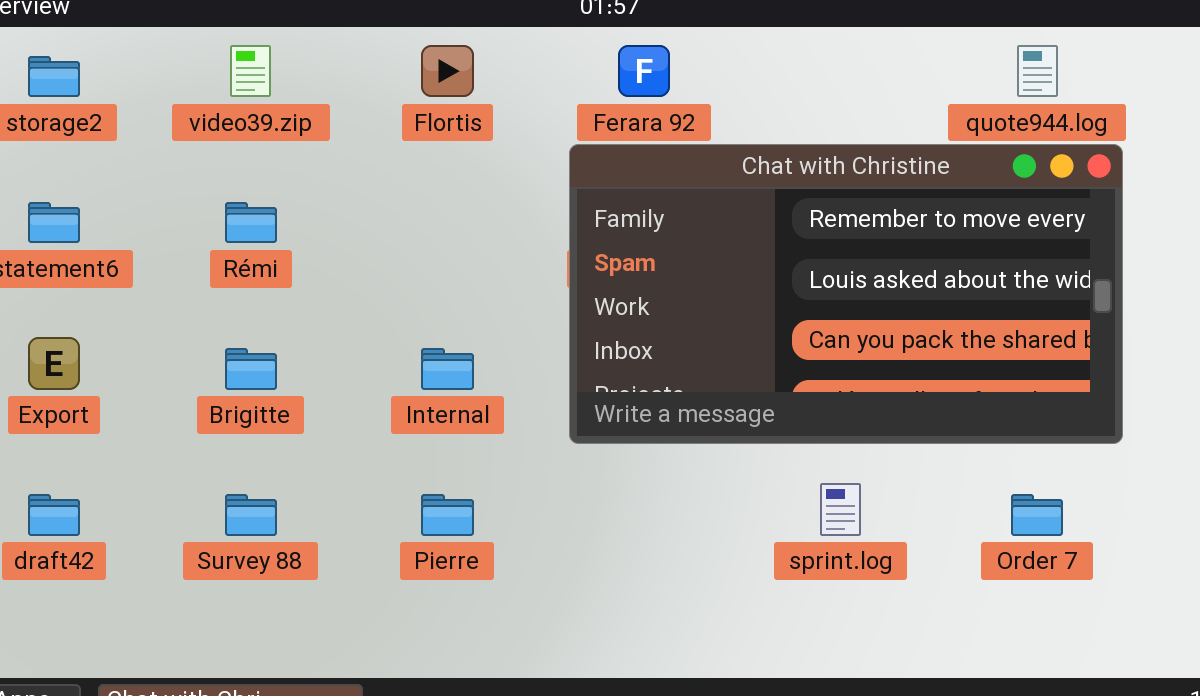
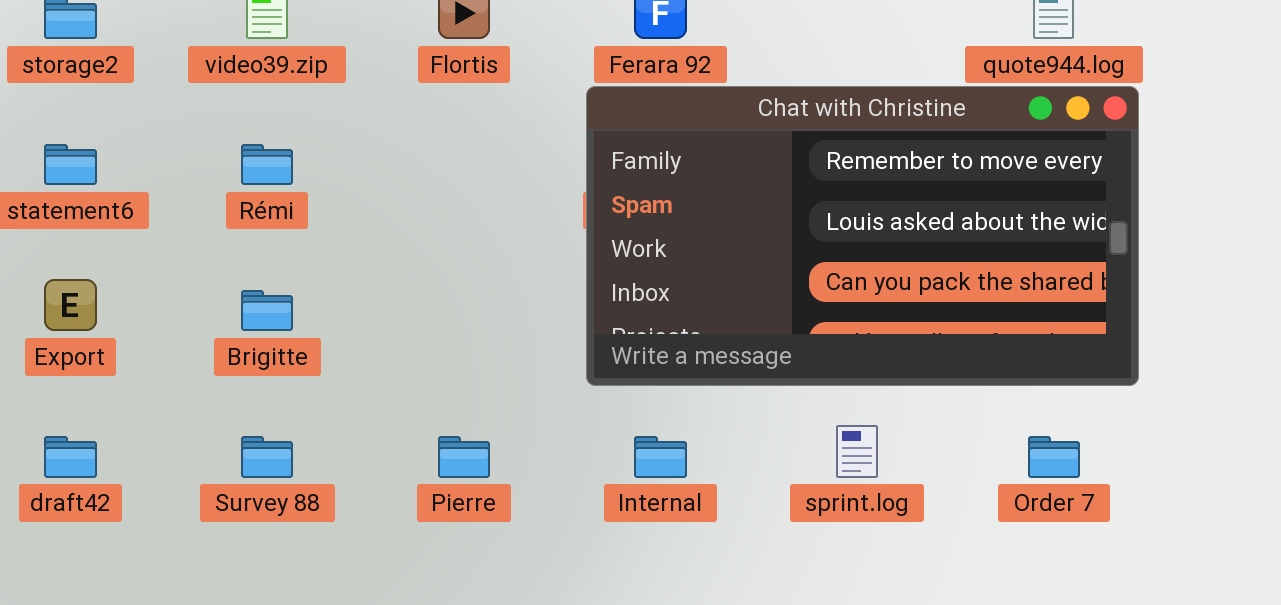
Internal: [421,348,474,390] -> [634,436,687,478], moved

